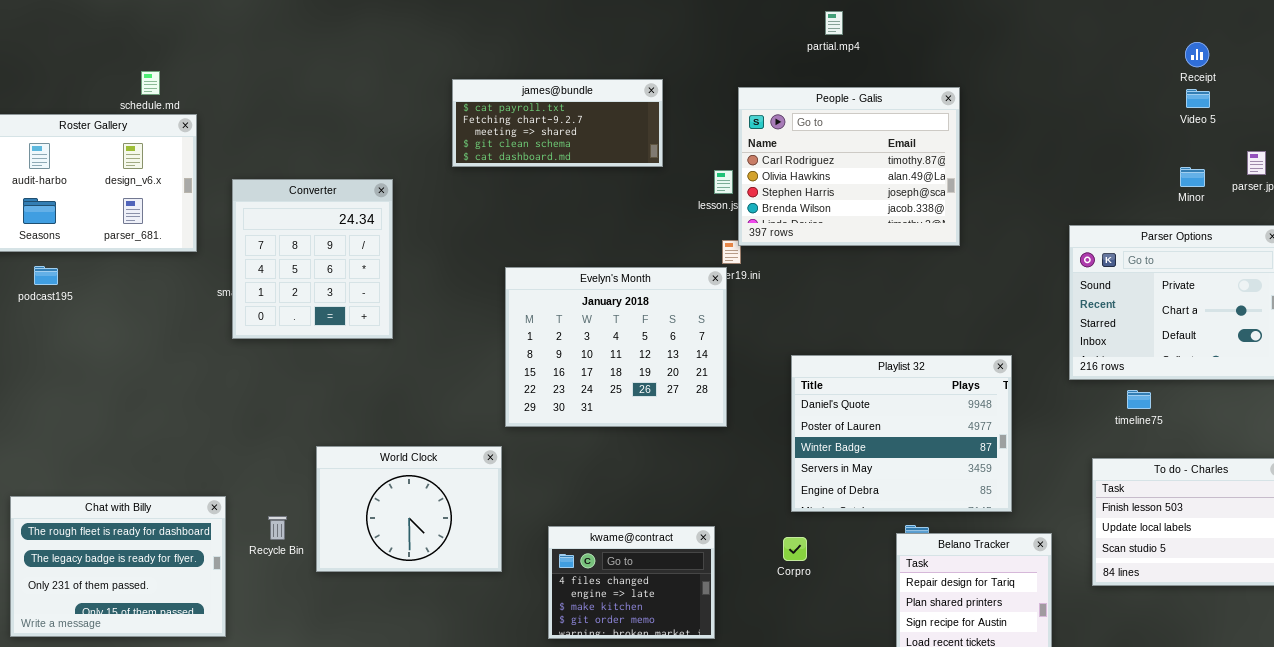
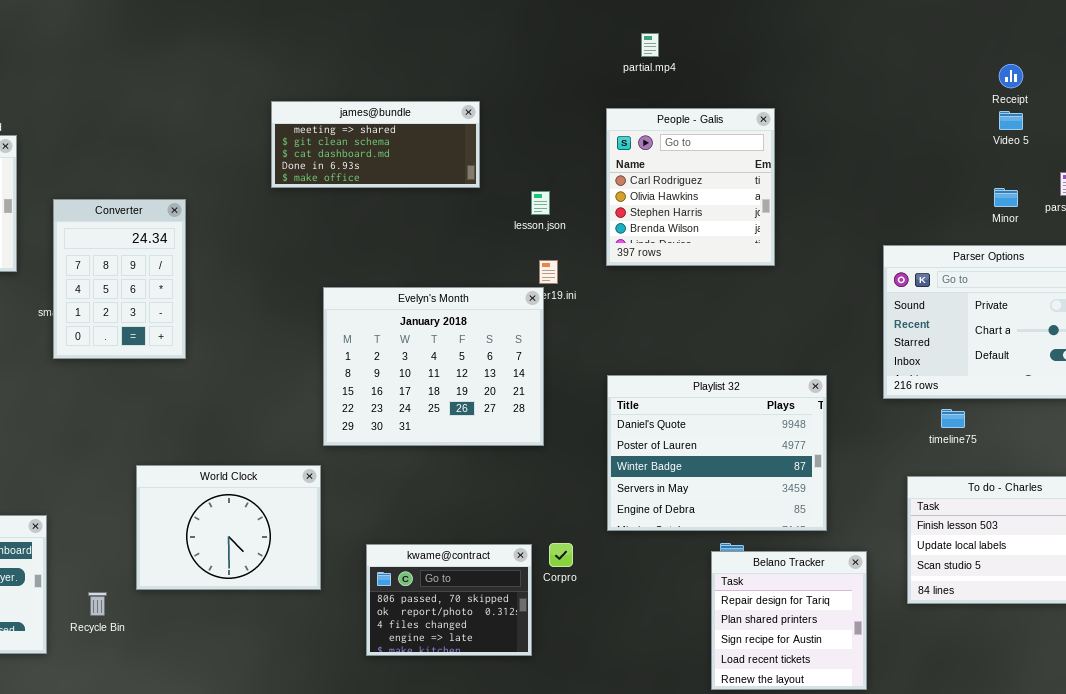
james@bundle: [452,79,663,167] -> [271,101,480,188], scrolled down 2 rows
People - Galis: [738,87,960,246] -> [606,108,775,266], resized
Converter: [232,179,393,339] -> [53,199,186,359], resized
Recycle Bin: [268,516,287,540] -> [88,592,107,616], moved
kwame@contract: [548,526,715,639] -> [366,544,532,656], scrolled up 2 rows
Corpro: [783,537,807,561] -> [549,543,573,567], moved

